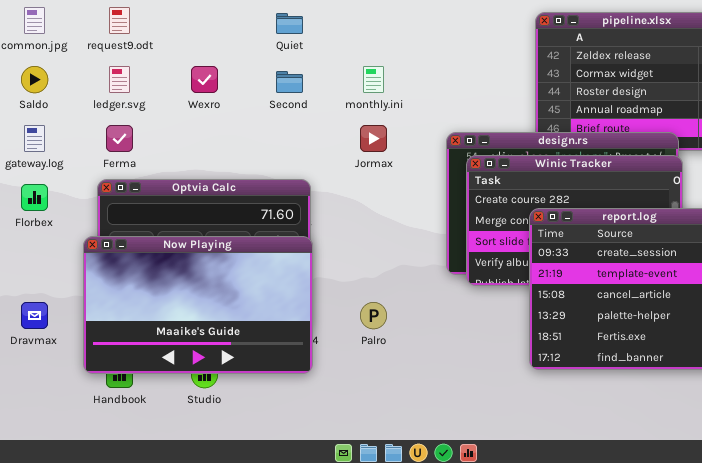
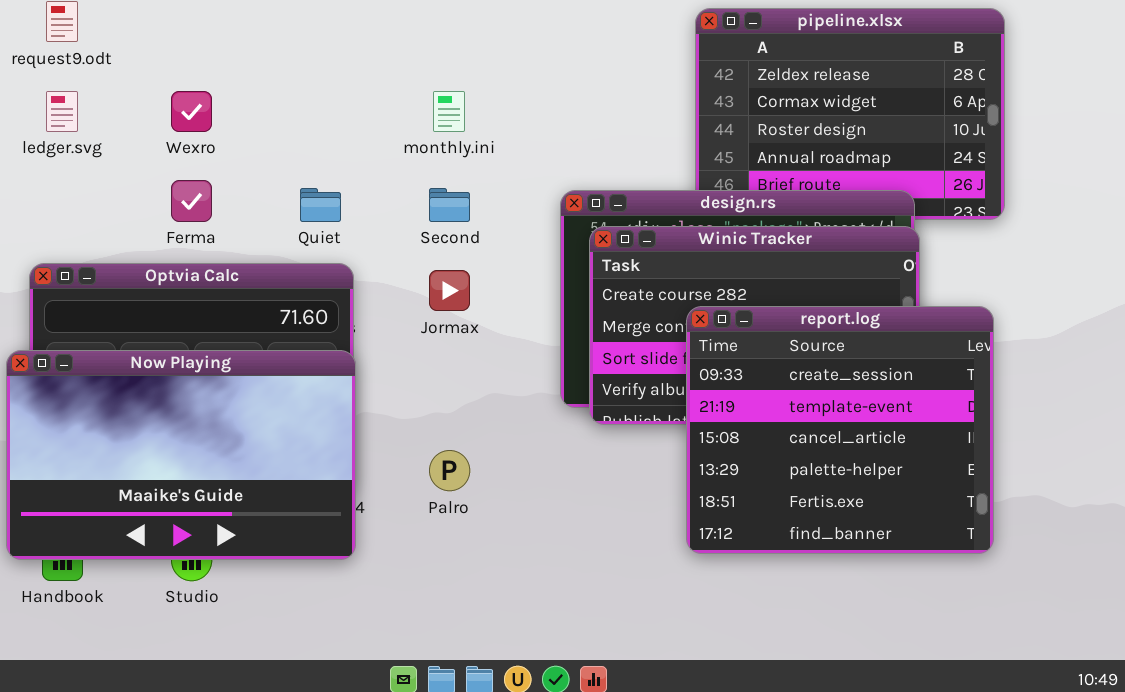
Quiet: [276,13,303,34] -> [300,188,341,222], moved
Second: [276,71,303,93] -> [429,188,470,222], moved
Ferma: [106,125,133,152] -> [171,180,212,222], moved
Jormax: [360,125,387,152] -> [429,270,470,311], moved

